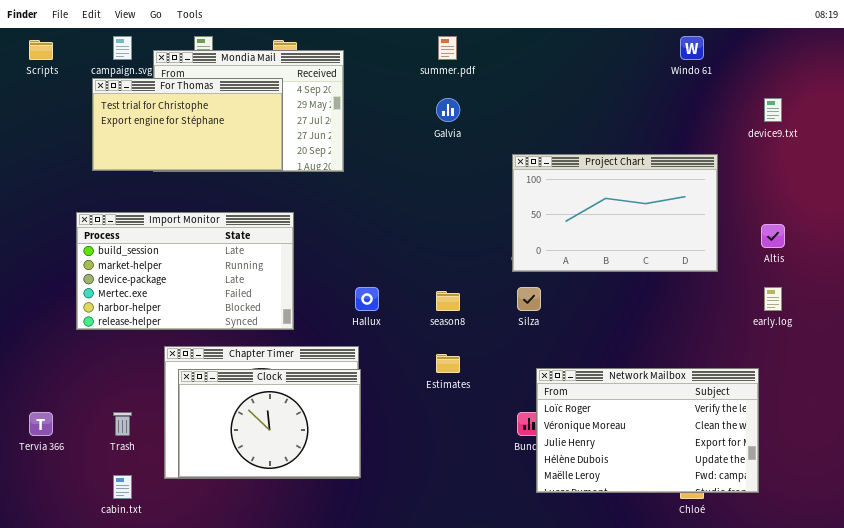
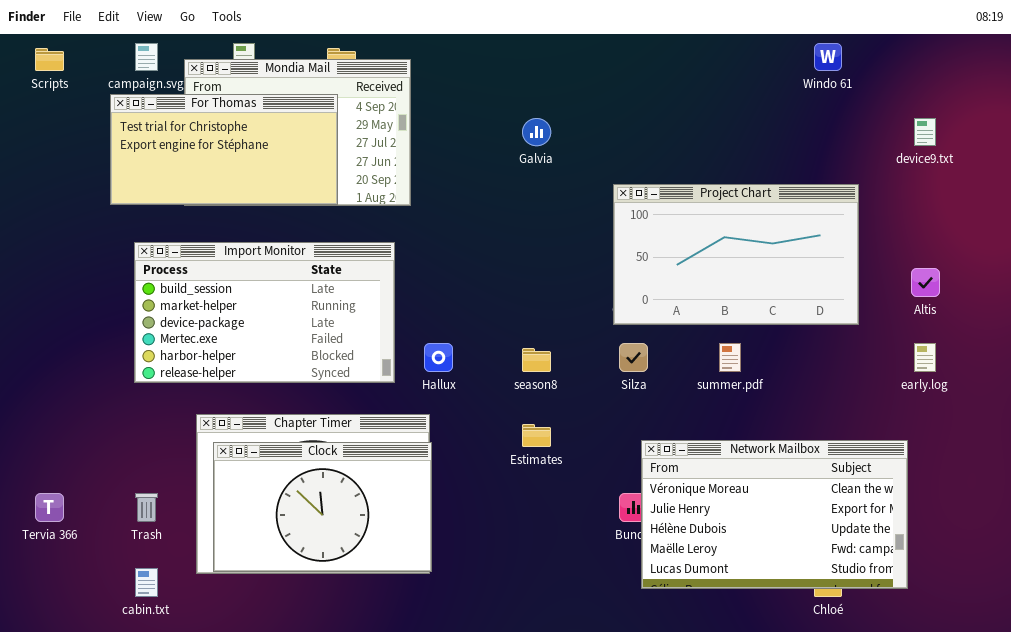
summer.pdf: [438,36,457,60] -> [719,343,741,372], moved
Import Monitor: [76,212,294,330] -> [134,242,395,383], moved
Network Mailbox: [536,368,759,493] -> [641,440,908,589], scrolled down 1 row

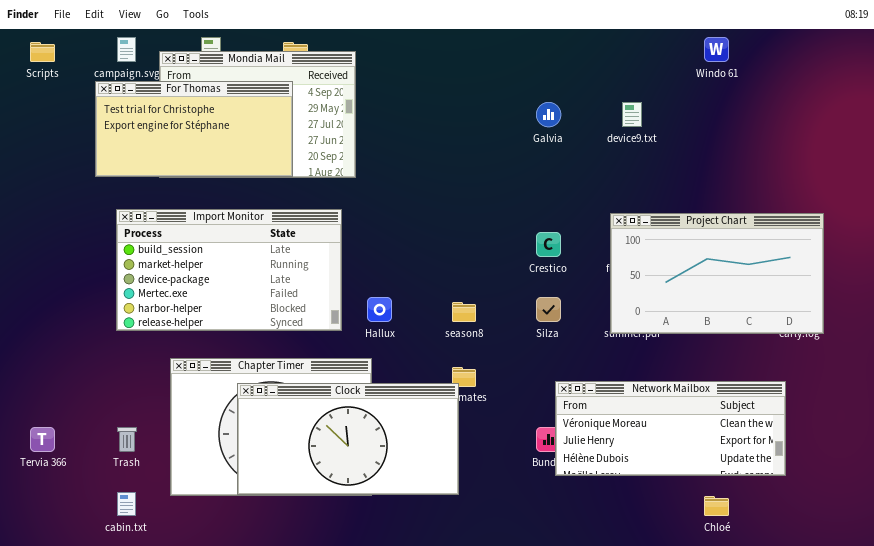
Galvia: [522,118,551,146] -> [536,102,561,127], moved
device9.txt: [914,118,936,146] -> [622,102,642,127], moved
Project Chart: [613,184,859,325] -> [610,213,824,334], moved
Network Mailbox: [641,440,908,589] -> [555,381,786,476], resized
Clock: [213,442,432,572] -> [237,383,459,495], moved, resized

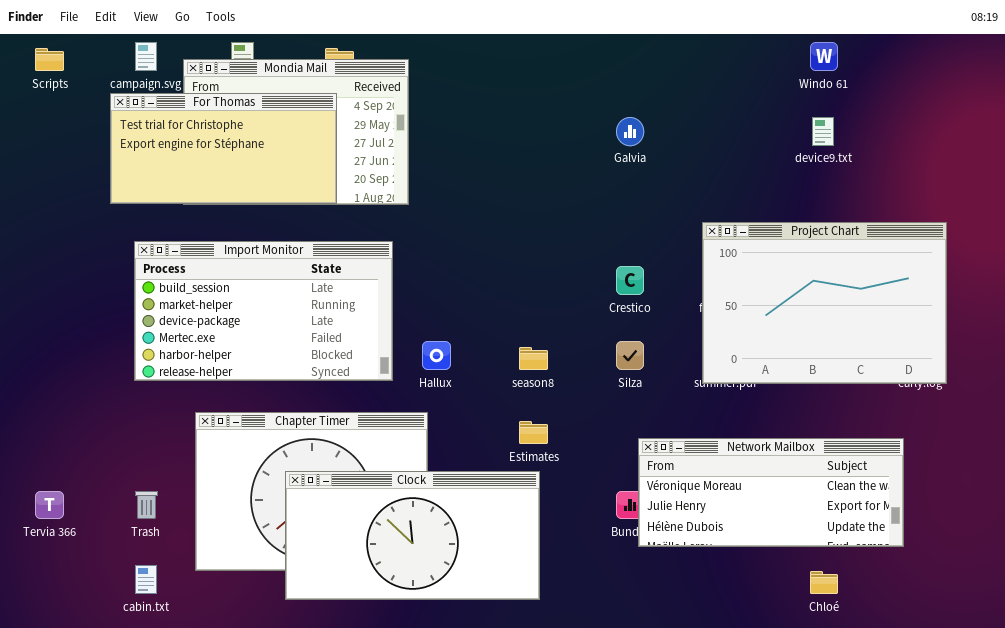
device9.txt: [622,102,642,127] -> [812,117,834,146], moved
Project Chart: [610,213,824,334] -> [702,222,947,384], resized
Clock: [237,383,459,495] -> [285,471,540,600], moved

